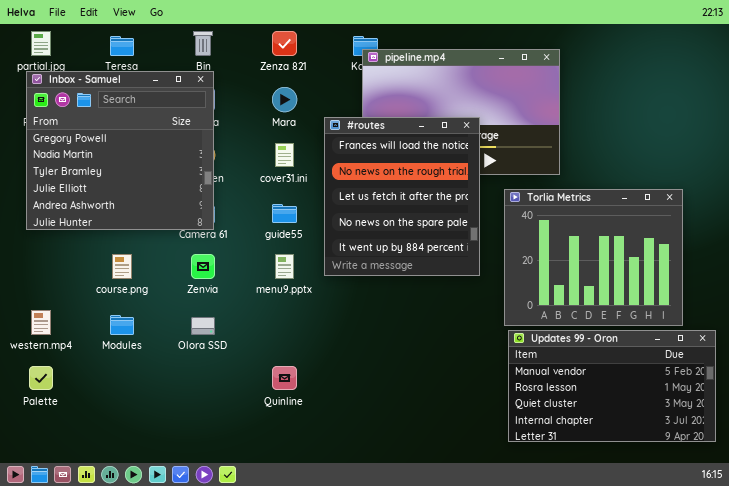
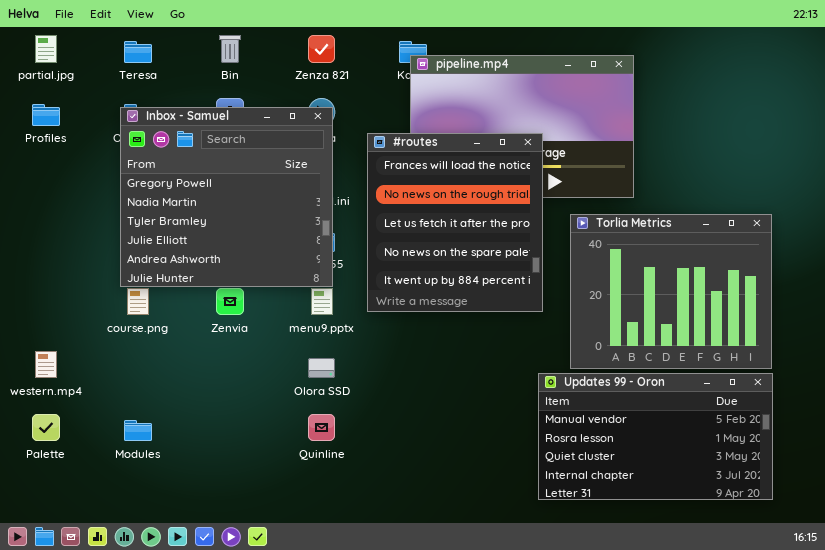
Inbox - Samuel: [26,71,214,230] -> [120,107,333,287], moved
Modules: [110,315,134,335] -> [124,420,152,441], moved
Olora SSD: [191,317,215,335] -> [308,358,335,378], moved
Updates 99 - Oron: [508,330,716,442] -> [538,373,773,500], moved

